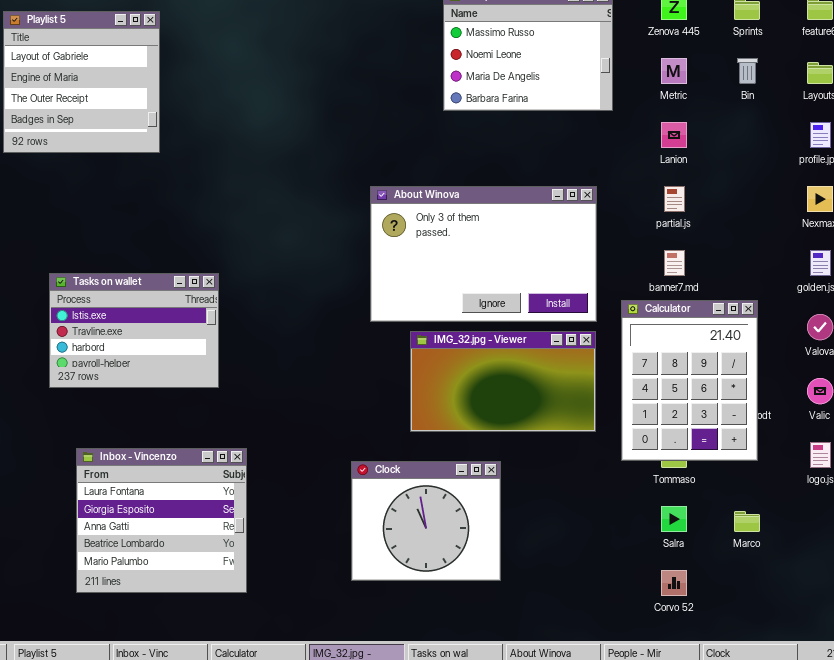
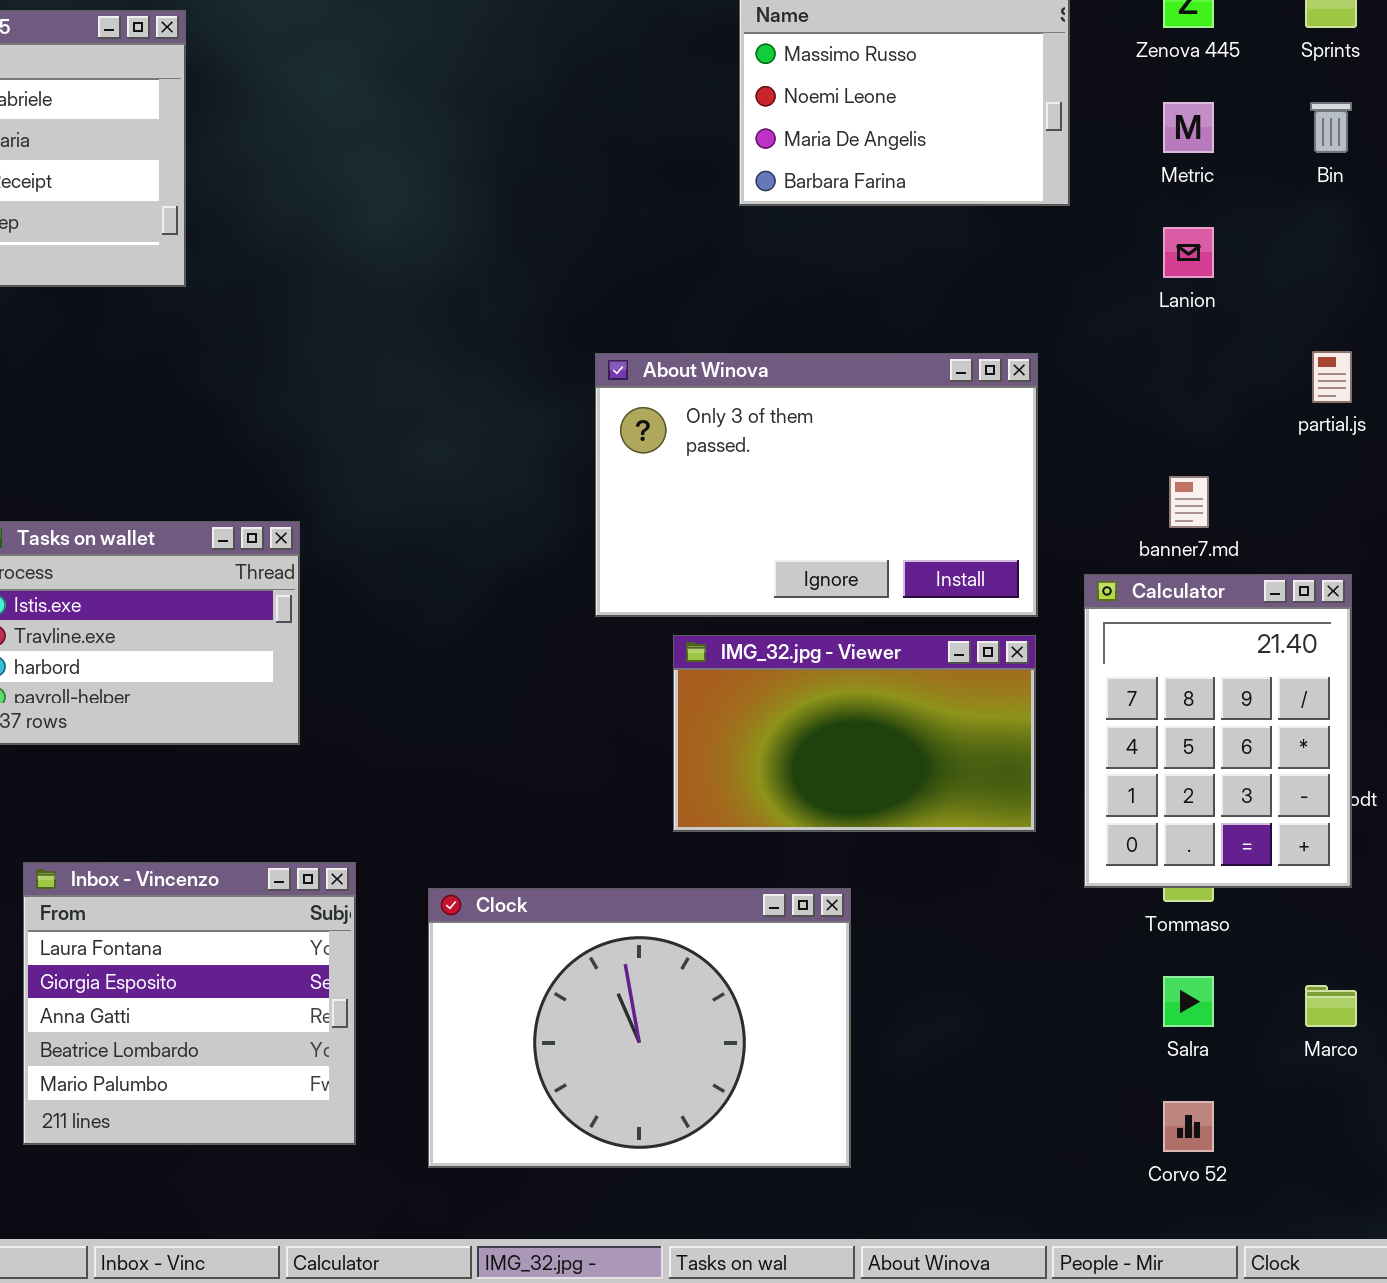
partial.js: [664,186,685,212] -> [1312,351,1352,403], moved
Clock: [351,461,501,581] -> [428,888,851,1168], resized

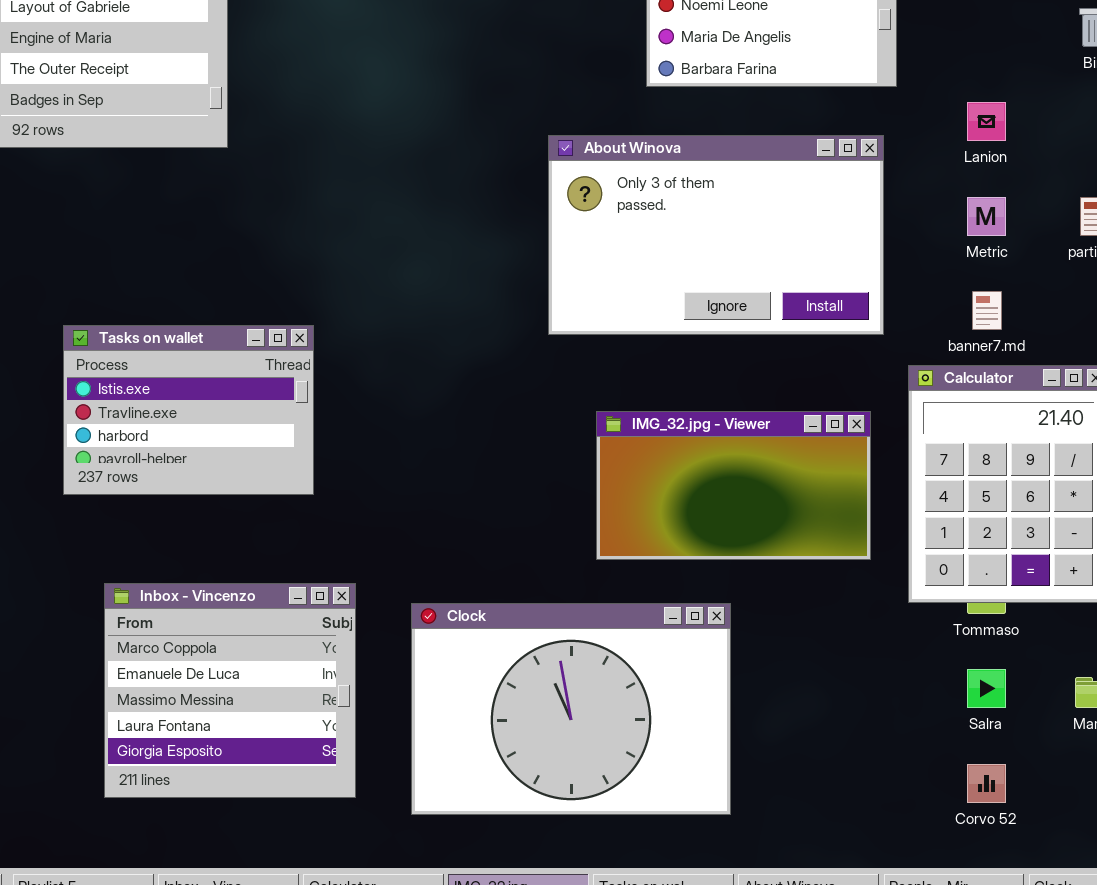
Metric: [1163,102,1214,153] -> [967,197,1006,236], moved
About Winova: [595,353,1038,617] -> [548,135,884,335], moved
Inbox - Vincenzo: [23,862,356,1145] -> [104,583,356,798], scrolled up 3 rows

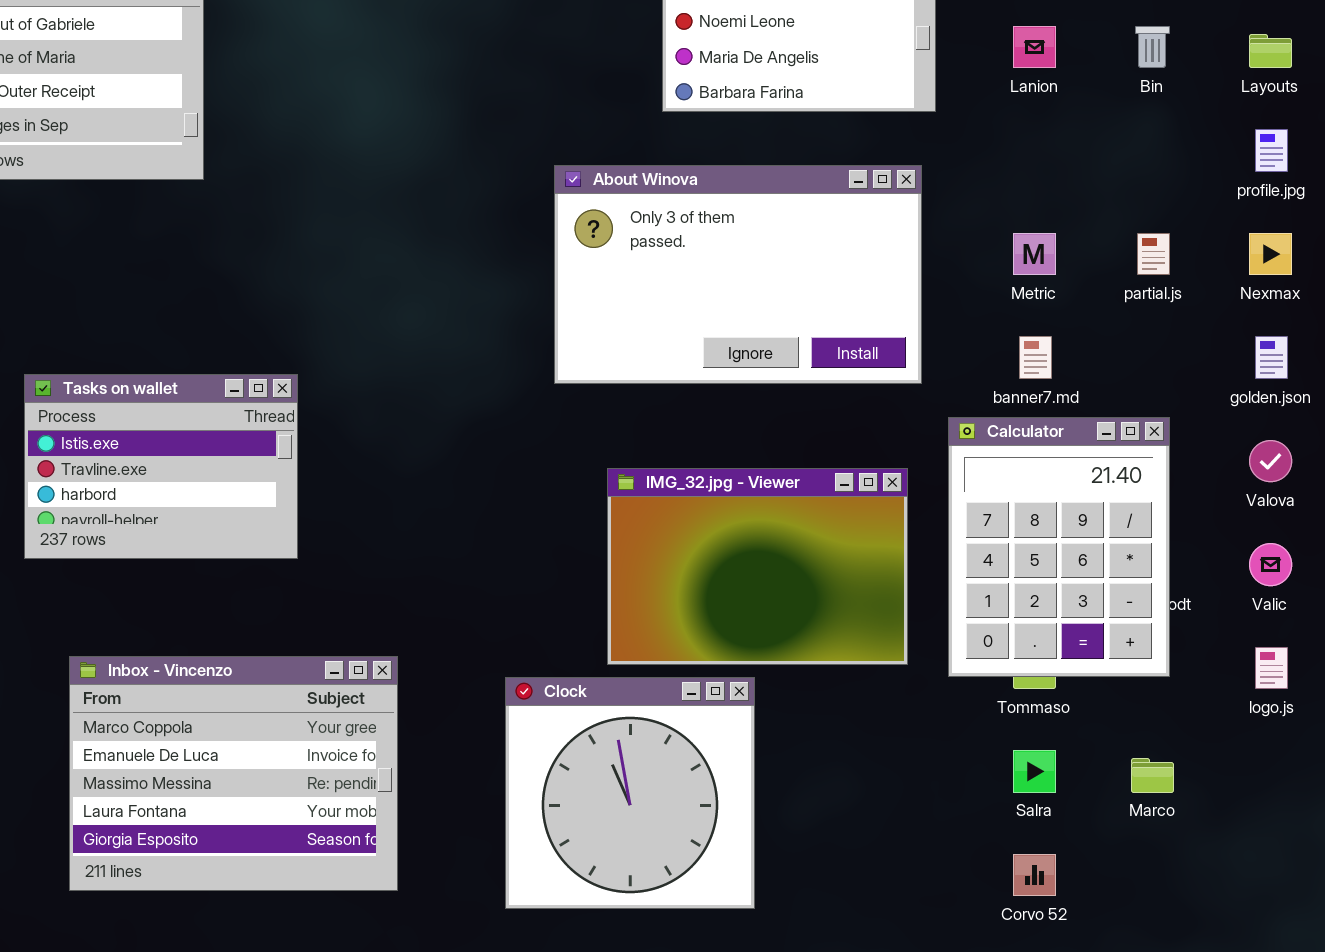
Lanion: [967,102,1006,141] -> [1013,26,1056,68], moved
IMG_32.jpg - Viewer: [596,411,871,560] -> [607,468,908,665], resized
Inbox - Vincenzo: [104,583,356,798] -> [69,656,398,891], resized
Clock: [411,603,731,815] -> [505,677,755,909], resized

